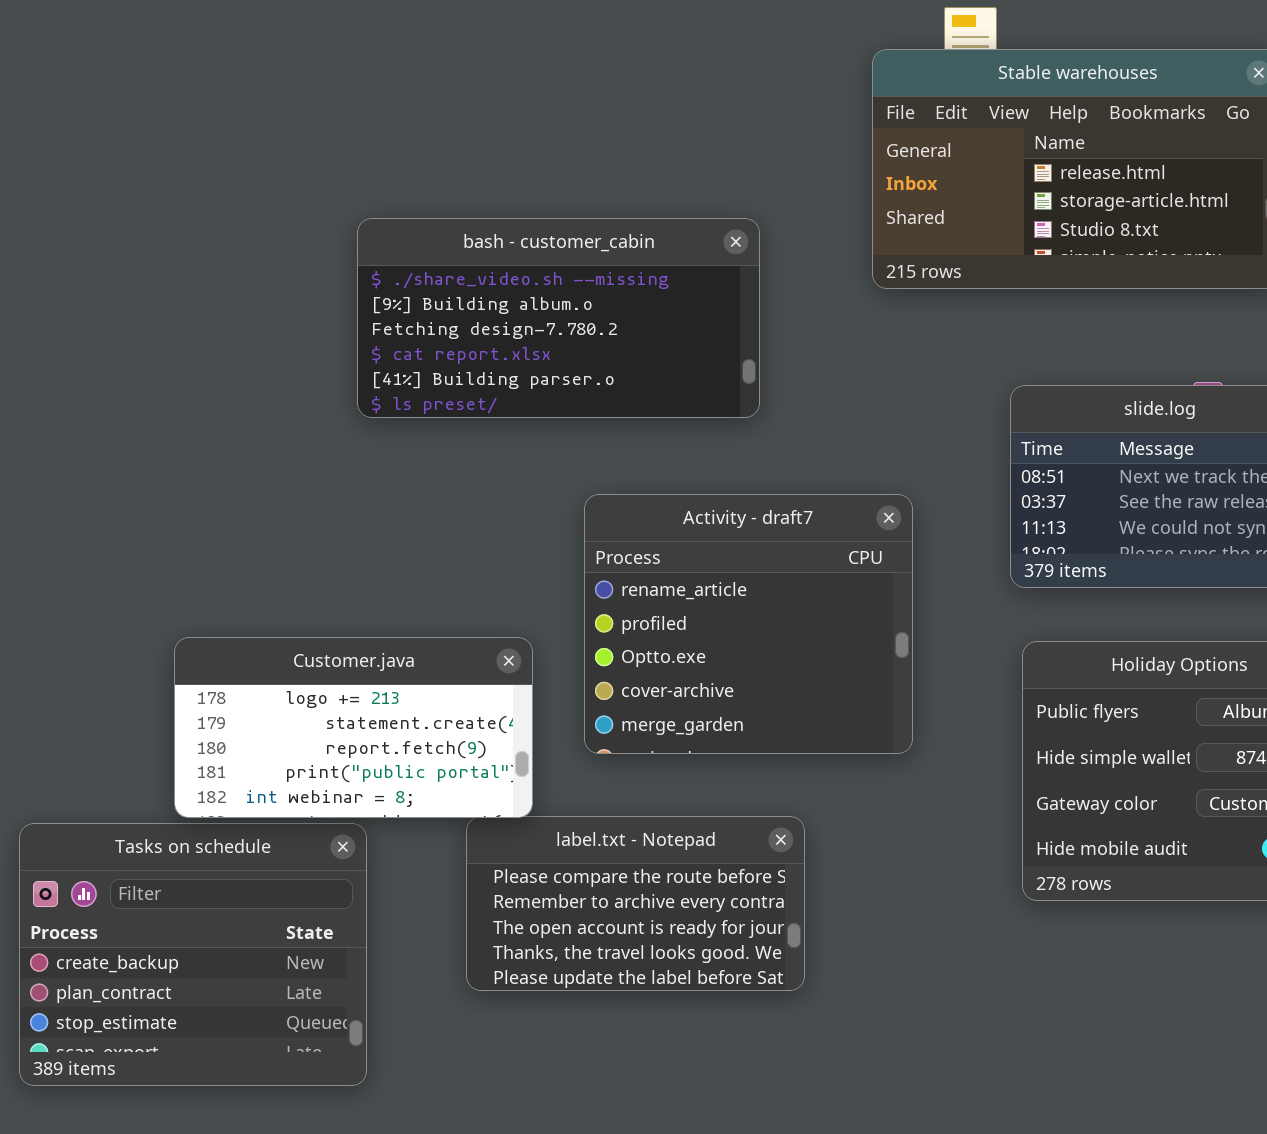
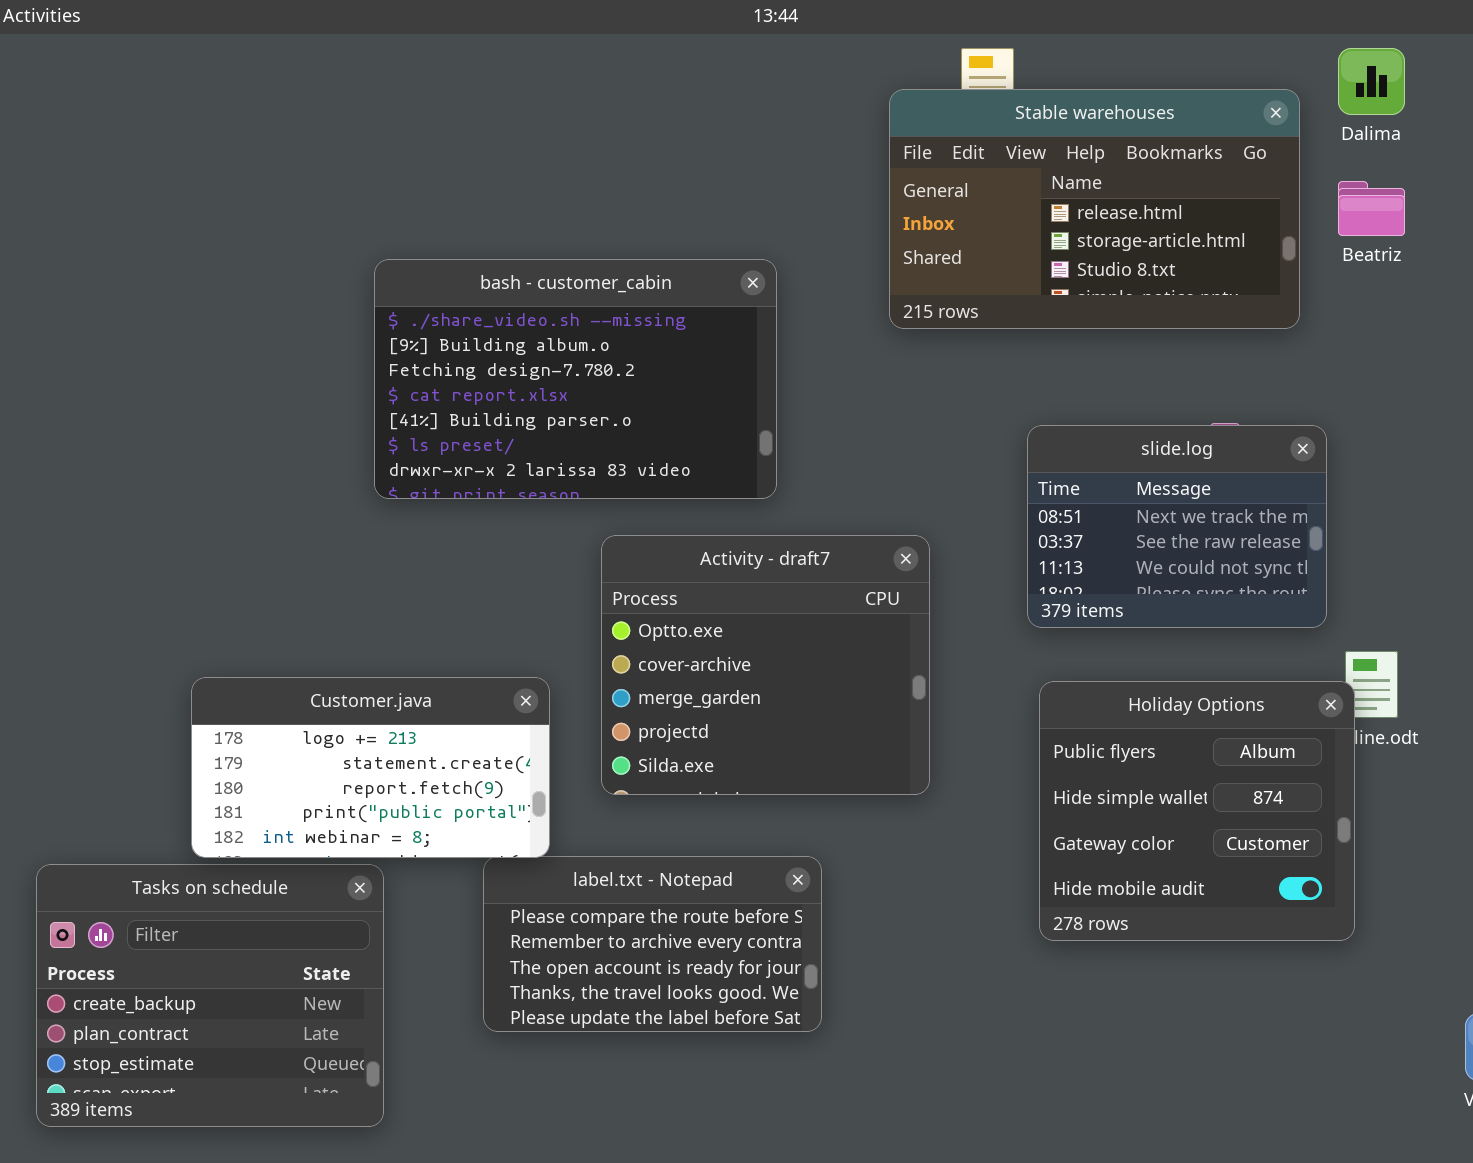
bash - customer_cabin: [357,218,760,418] -> [374,259,777,499], resized
Activity - draft7: [584,494,913,754] -> [601,535,930,795], scrolled down 2 rows

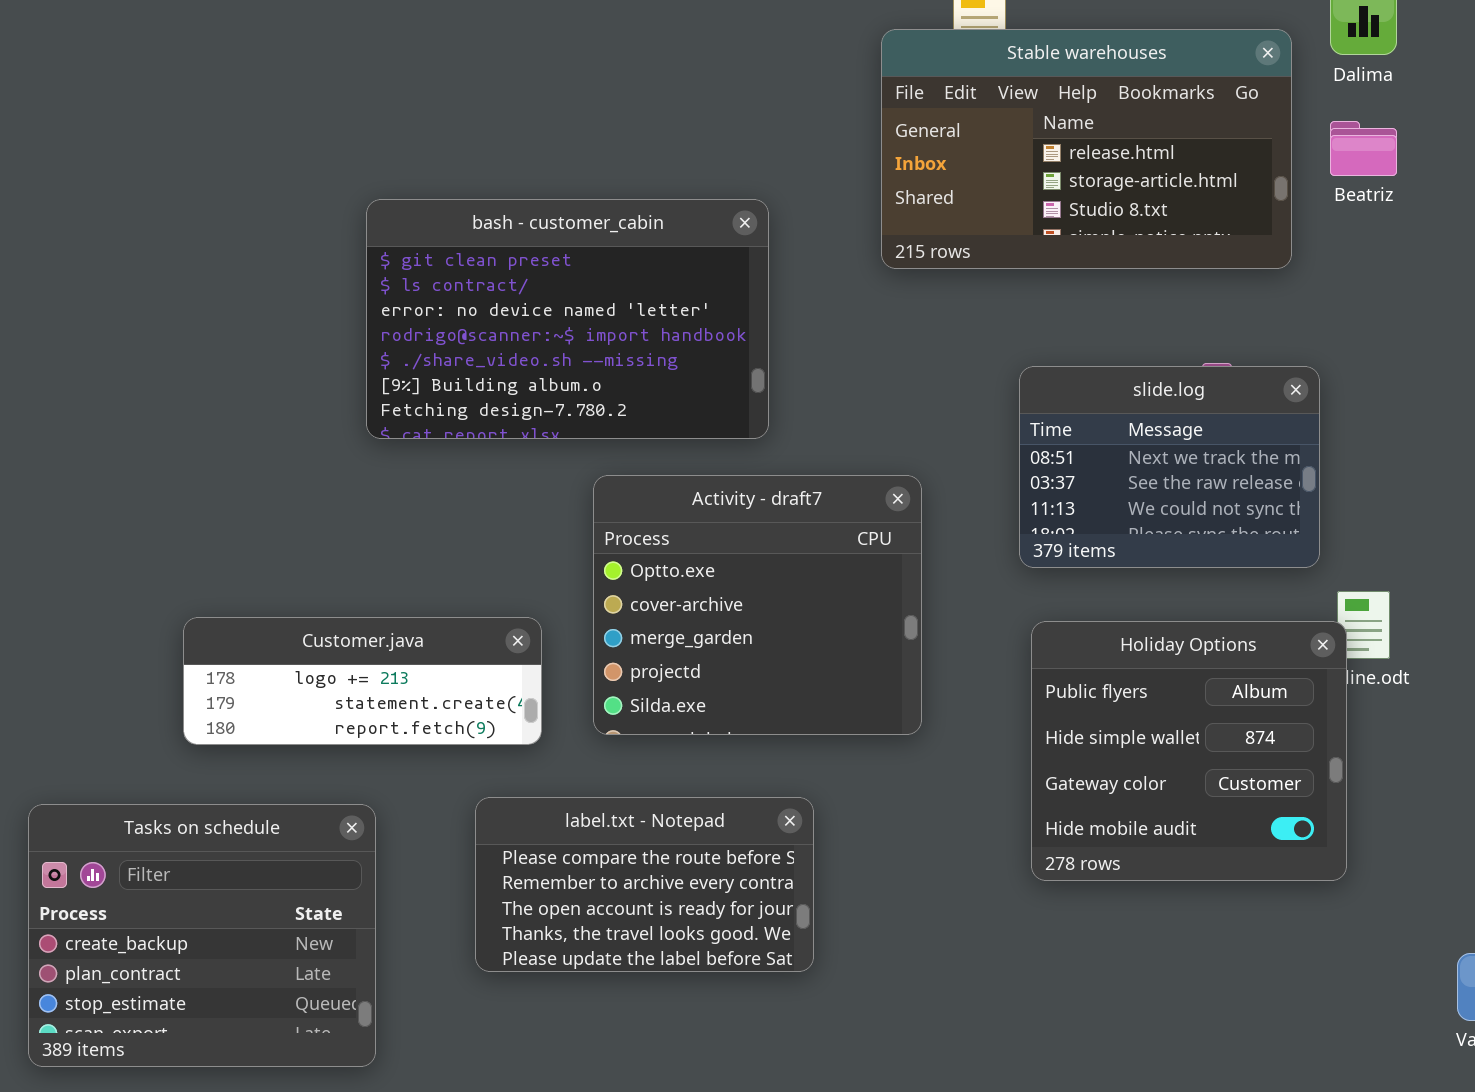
bash - customer_cabin: [374,259,777,499] -> [366,199,769,439], scrolled up 4 rows
Customer.java: [191,677,550,858] -> [183,617,542,745], resized

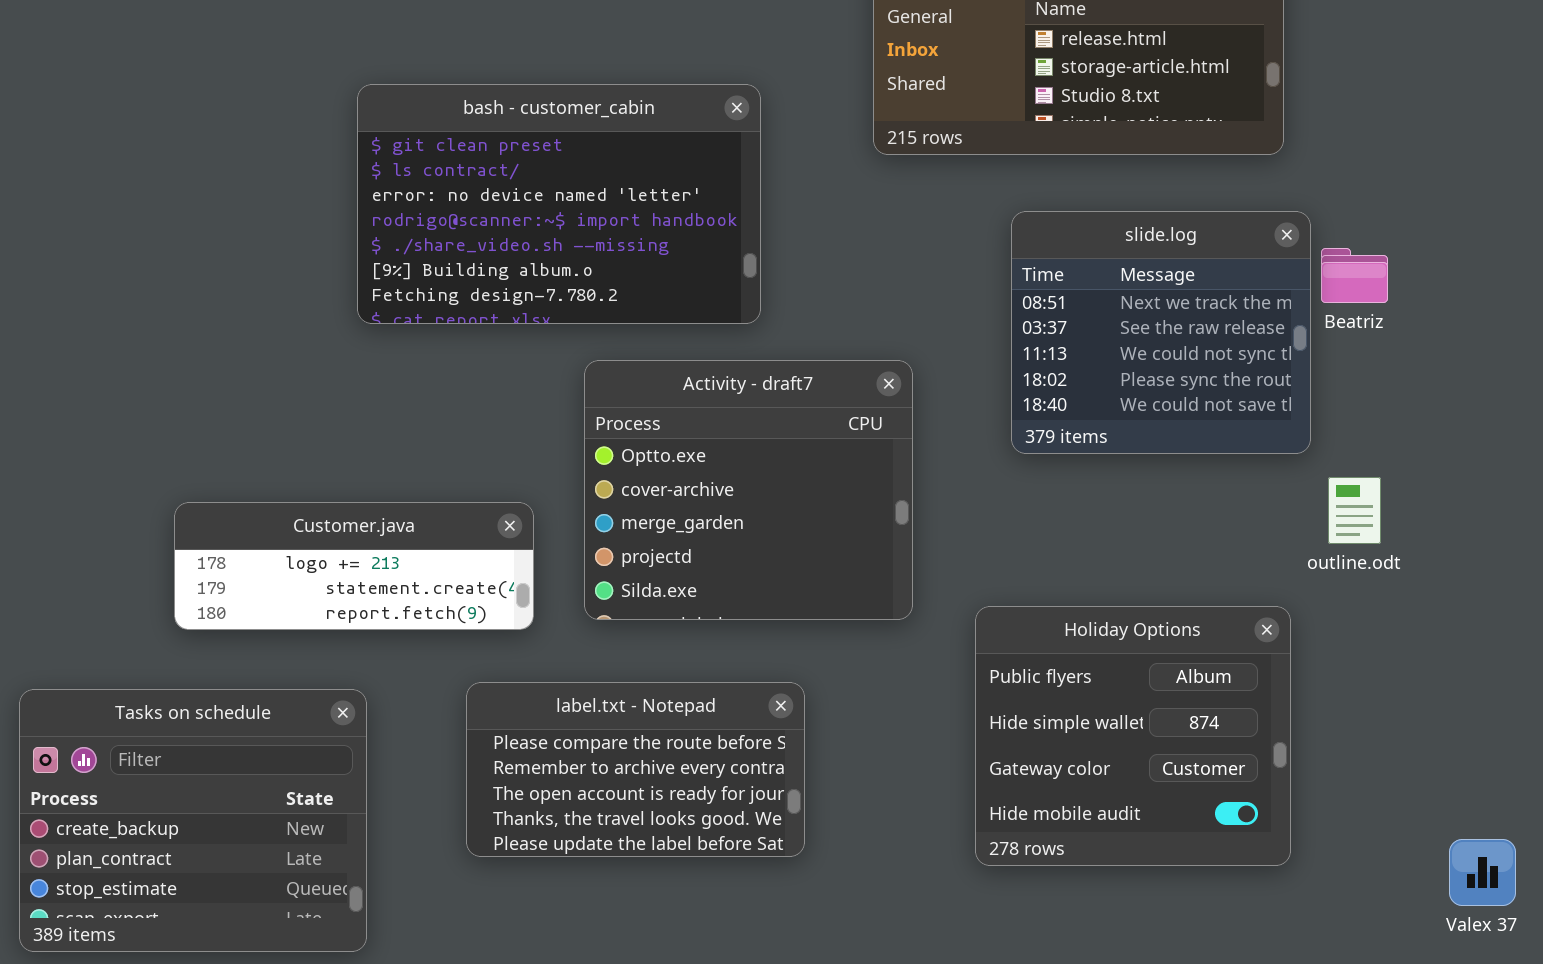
Beatriz: [1330,121,1397,176] -> [1321,248,1388,303], moved
slide.log: [1019,366,1320,568] -> [1011,211,1311,454], resized
Holiday Options: [1031,621,1347,881] -> [975,606,1291,866], moved

